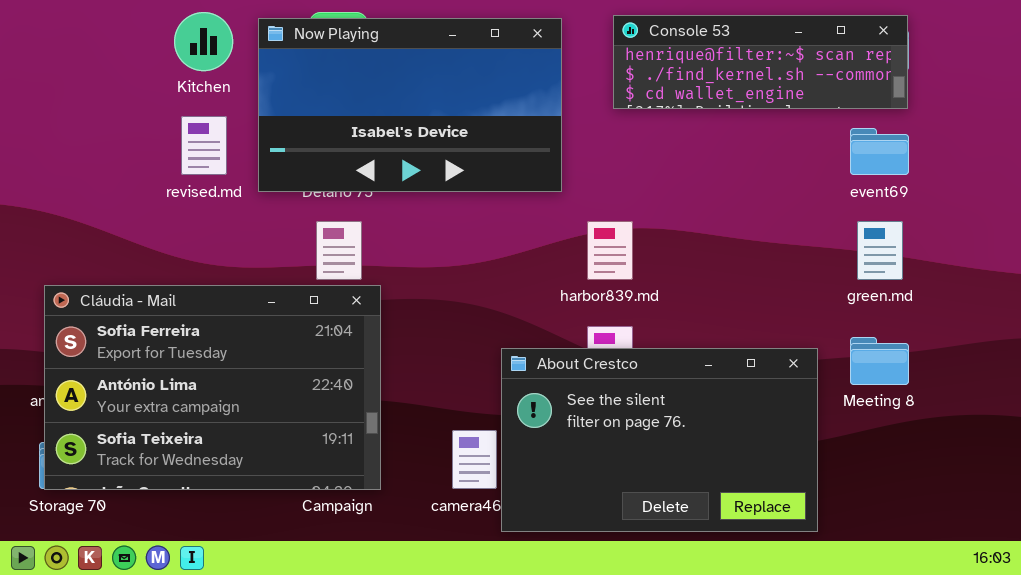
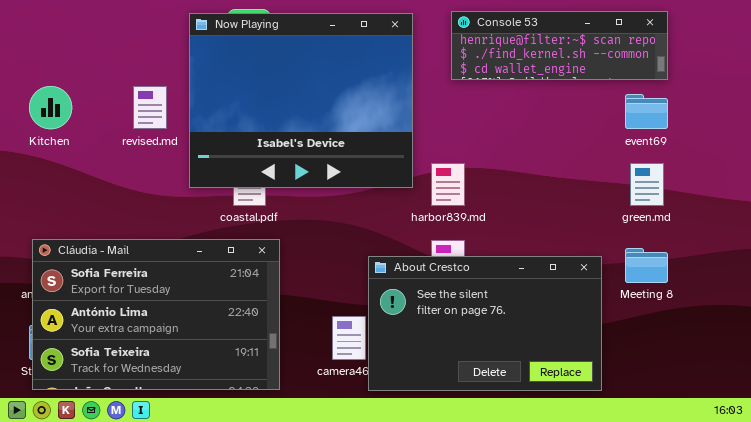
Kitchen: [174,12,233,71] -> [29,86,72,129], moved
Now Playing: [258,18,562,192] -> [189,13,413,188], resized
Cláudia - Mail: [44,285,381,490] -> [32,239,280,390], moved

